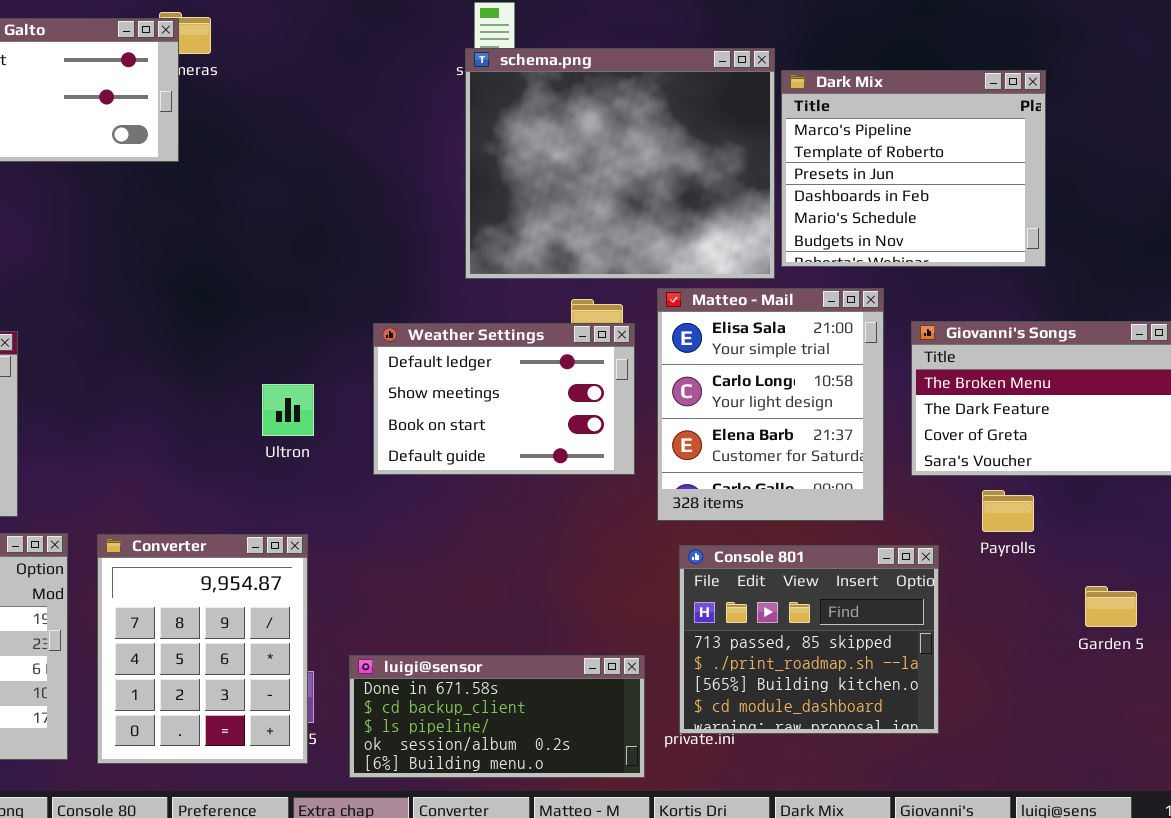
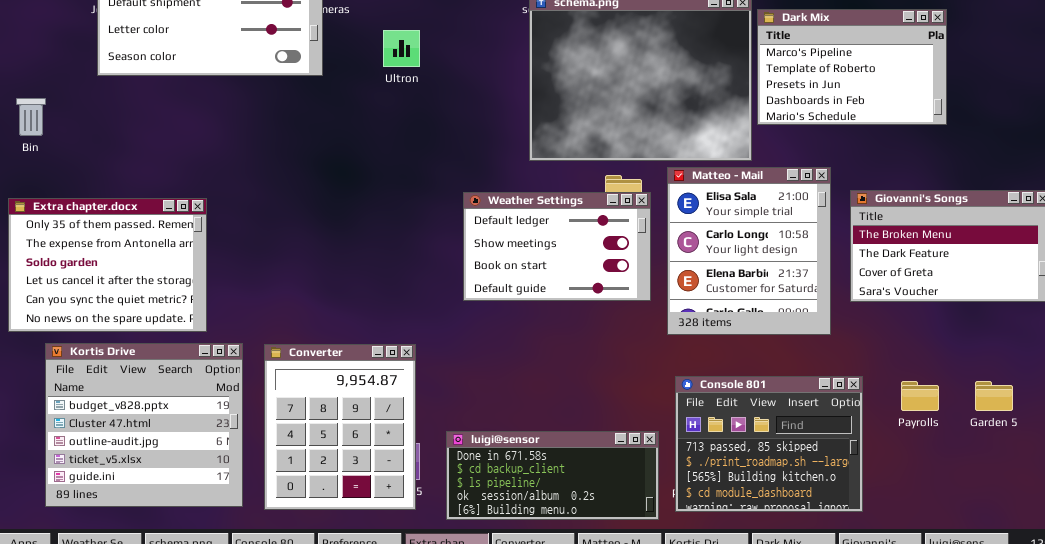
Dark Mix: [781,70,1046,267] -> [757,9,947,125], resized
Ultron: [262,384,314,436] -> [383,30,420,67], moved
Payrolls: [982,490,1034,532] -> [901,381,939,411], moved
Console 801: [679,545,939,734] -> [675,376,863,512], moved

